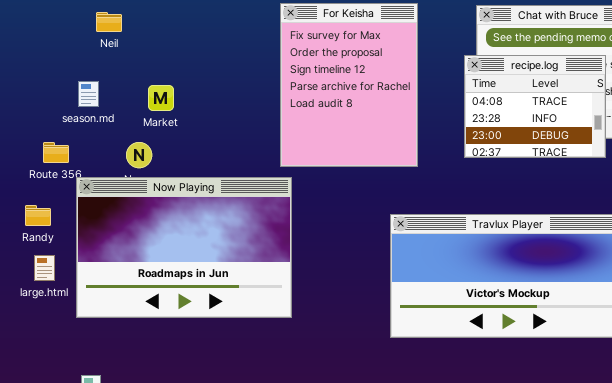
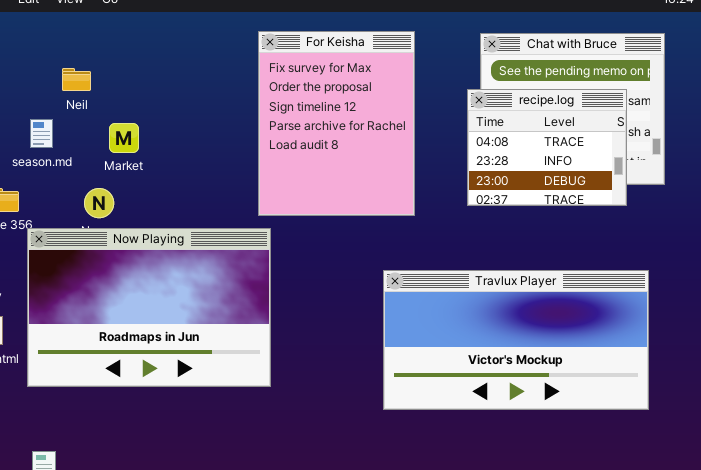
Neil: [96,12,122,32] -> [62,68,91,91], moved

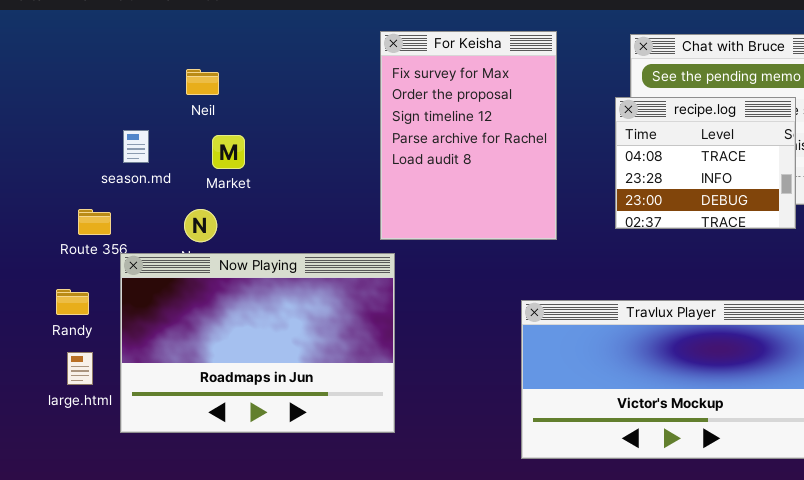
Neil: [62,68,91,91] -> [186,69,219,95], moved

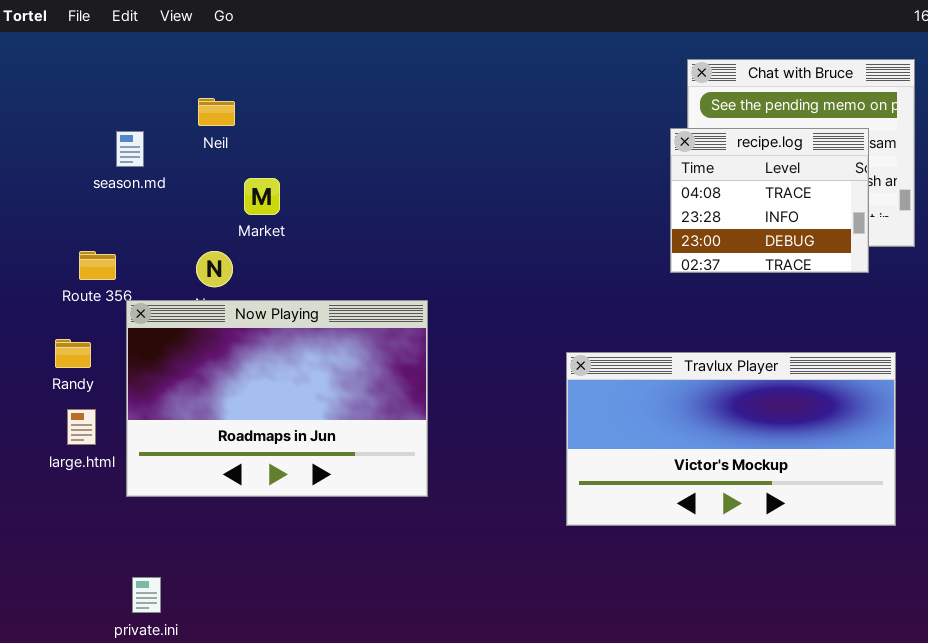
For Keisha: [380,31,557,240] -> none, closed
season.md: [123,130,149,163] -> [116,131,144,167], moved
Market: [212,135,245,169] -> [244,178,280,215], moved

